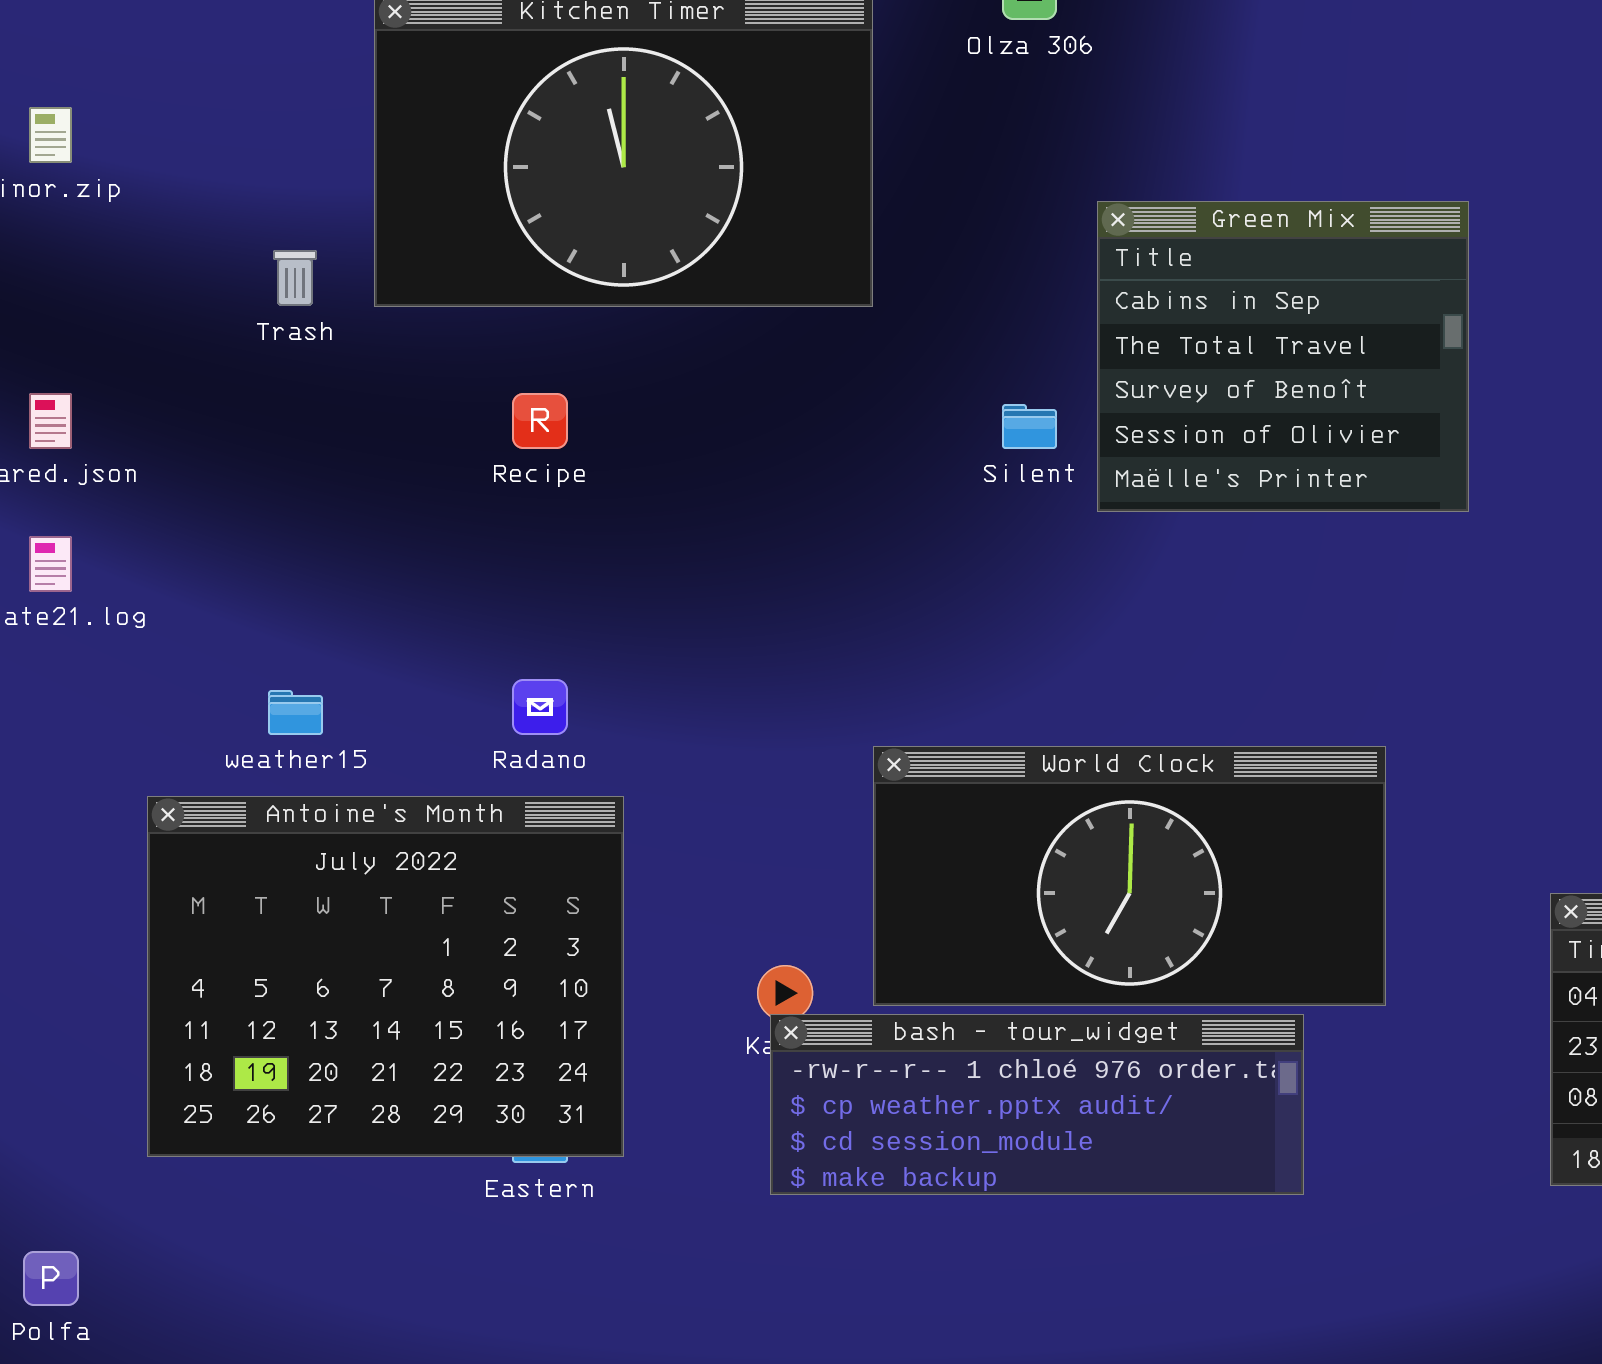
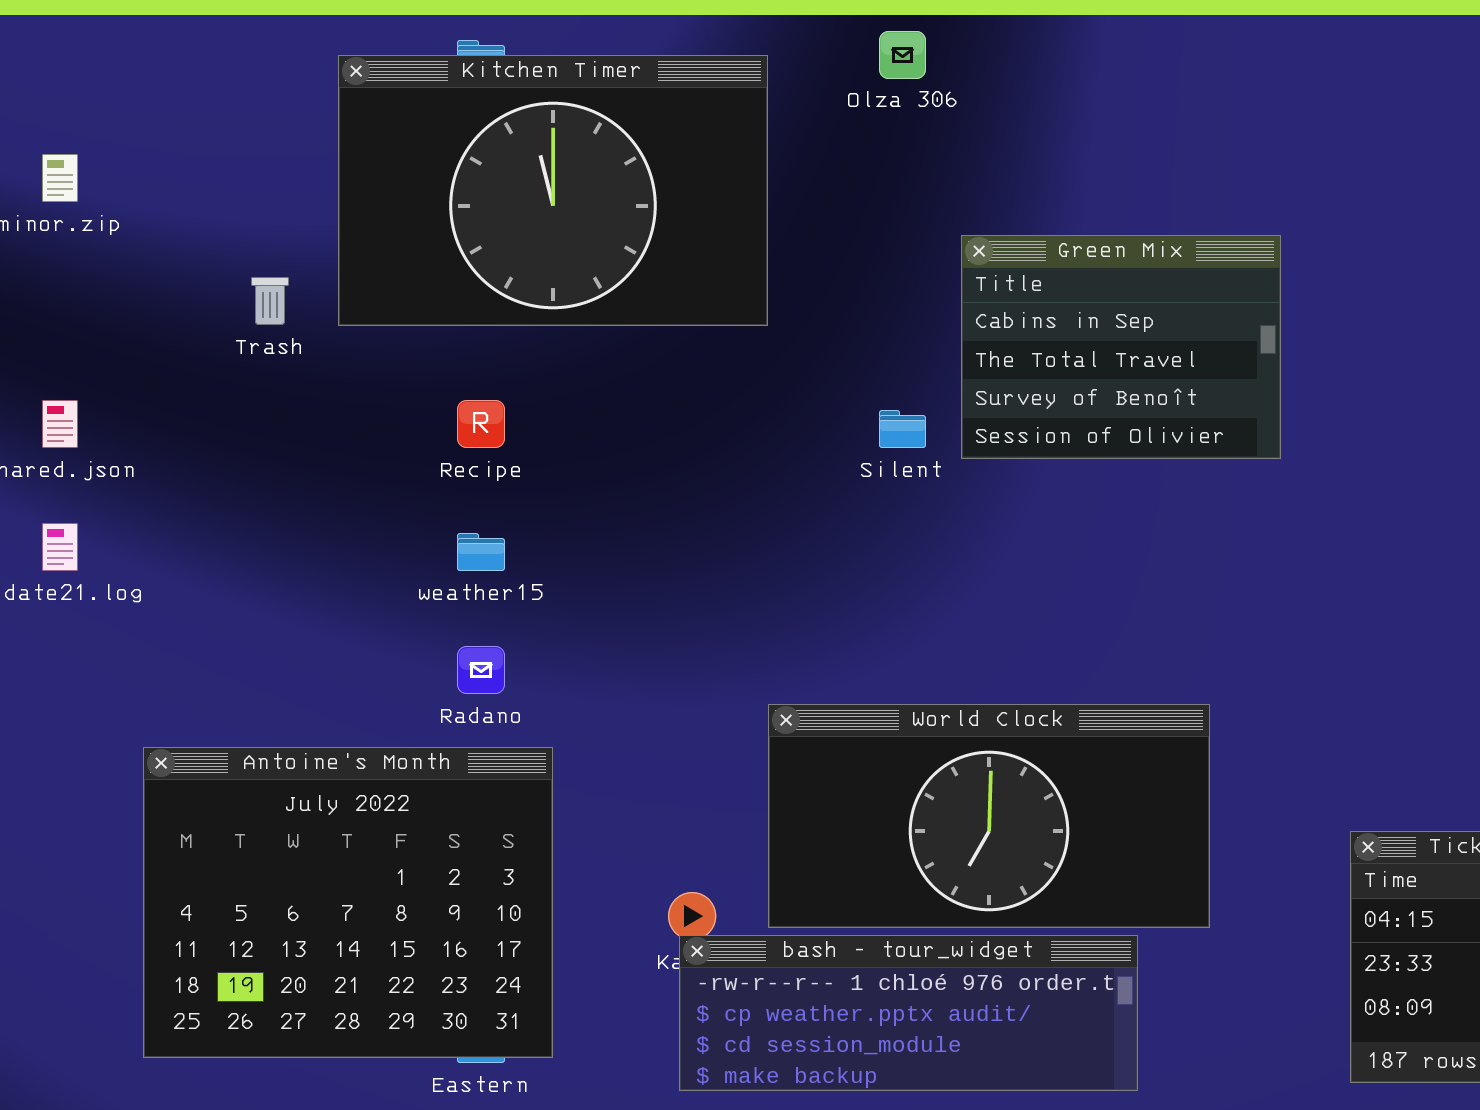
Green Mix: [1097,201,1469,512] -> [961,235,1281,459], resized
weather15: [268,690,323,735] -> [457,533,505,571], moved

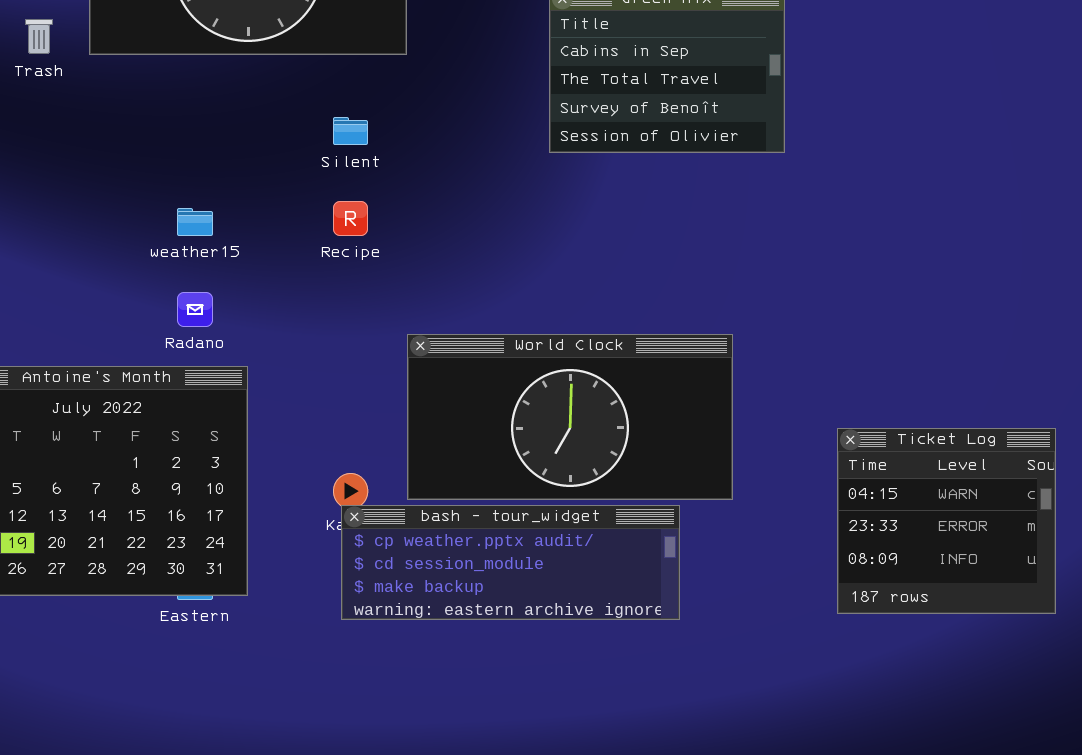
Recipe: [457,400,505,448] -> [333,201,368,236], moved
Silent: [879,410,926,448] -> [333,117,368,145], moved
bash - tour_widget: [679,935,1138,1091] -> [341,505,680,620], scrolled down 1 row

